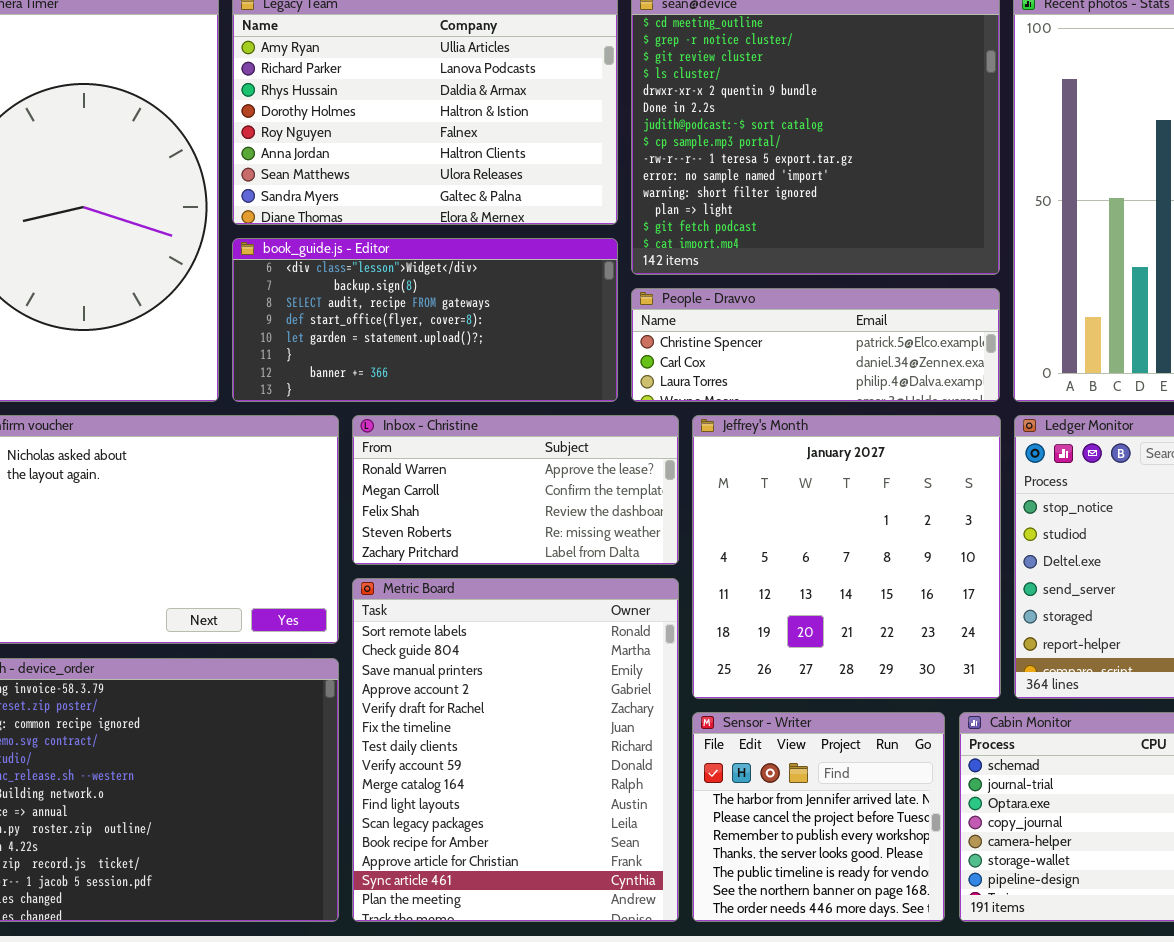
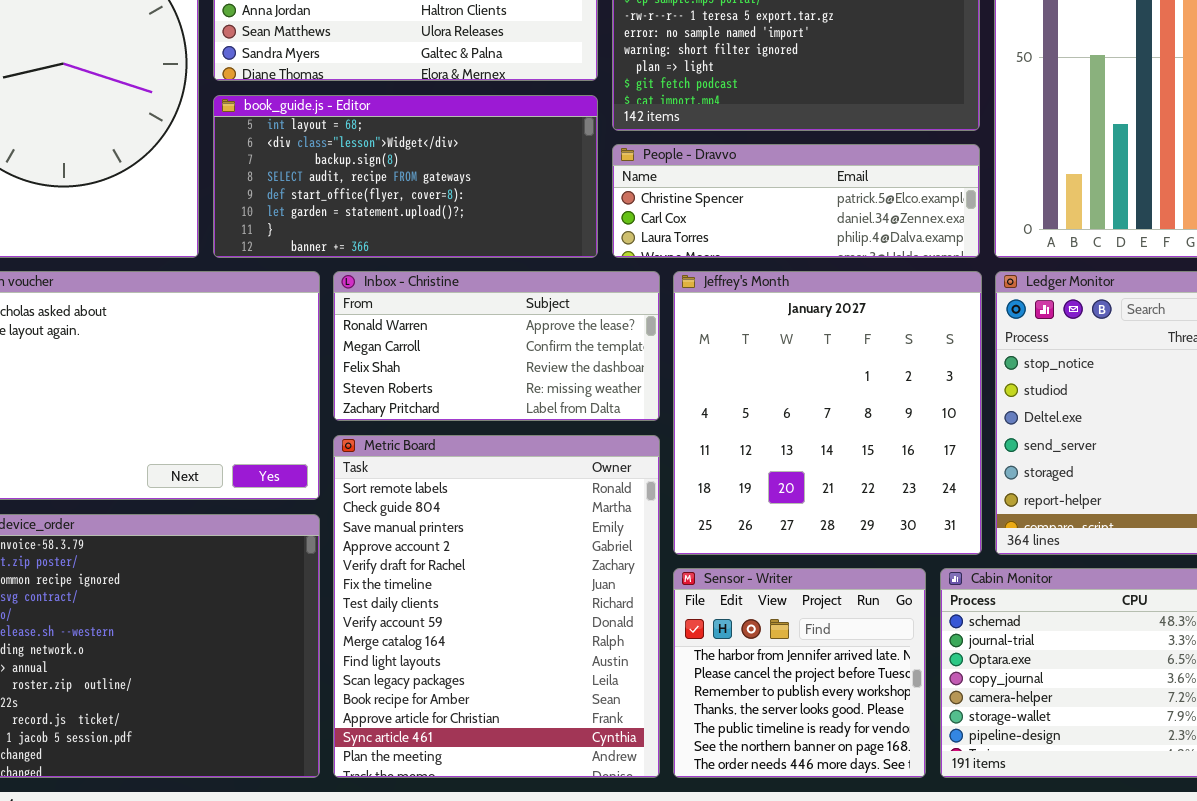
book_guide.js - Editor: [232,238,618,402] -> [213,95,598,258], scrolled up 1 row

